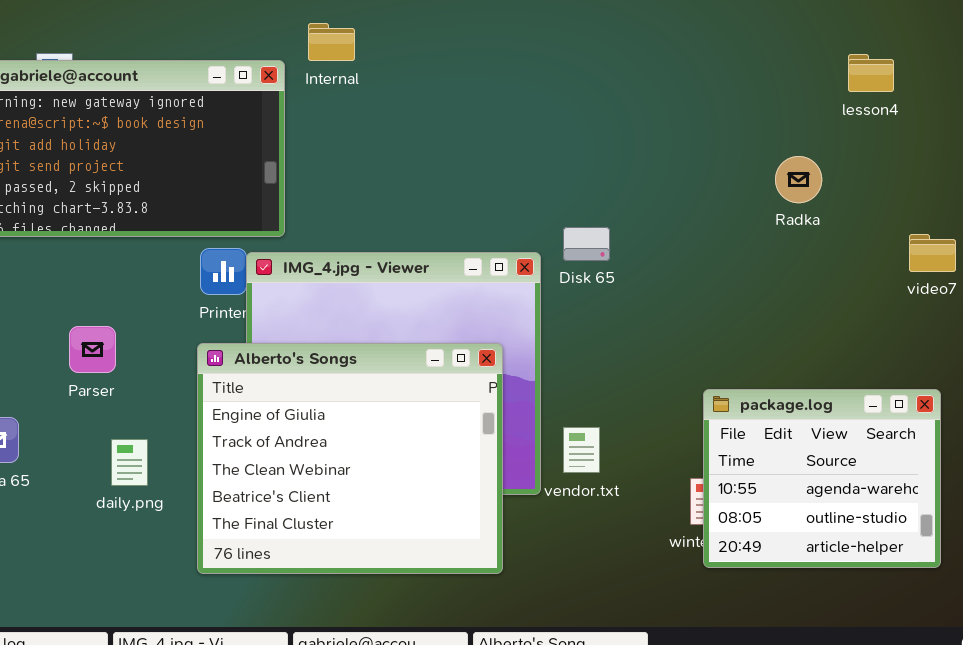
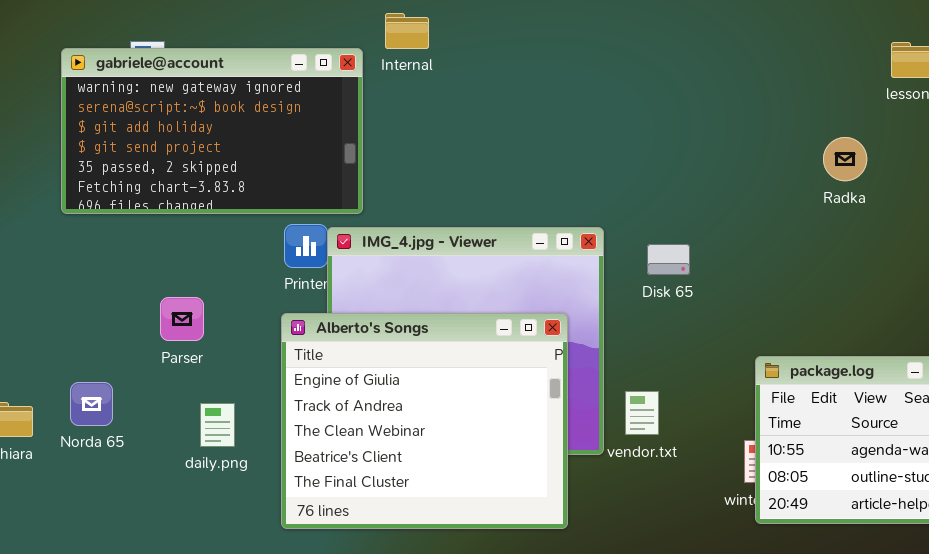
Disk 65: [563,227,610,261] -> [647,244,690,275], moved

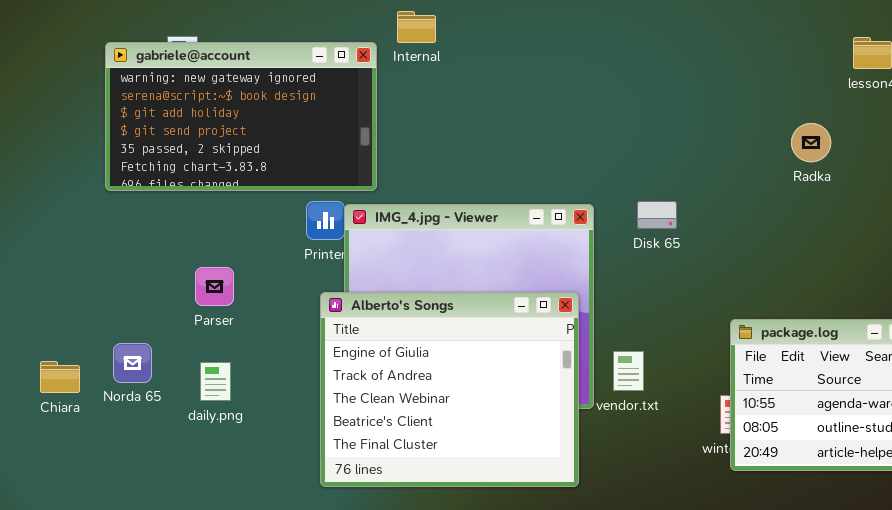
Disk 65: [647,244,690,275] -> [637,201,677,229], moved
Alberto's Songs: [281,313,568,529] -> [320,292,579,487], moved
daily.png: [200,403,235,447] -> [200,362,231,401], moved

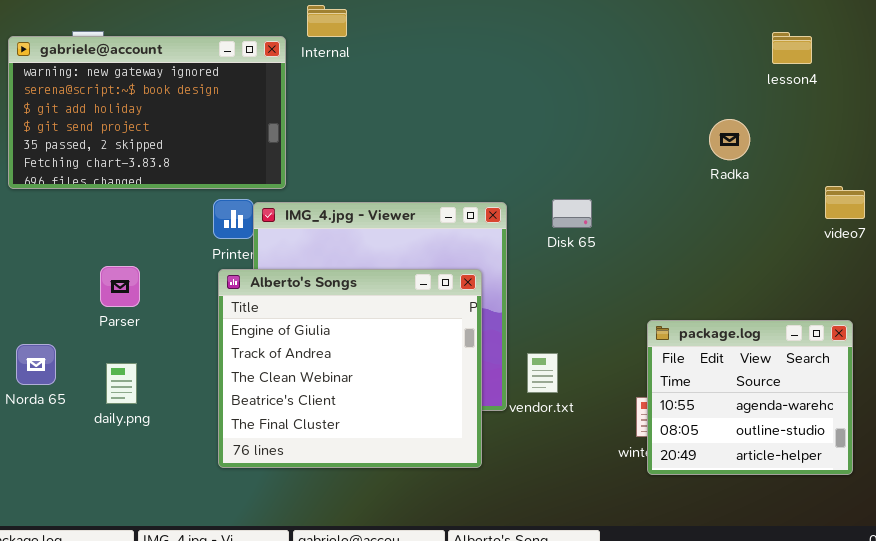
Alberto's Songs: [320,292,579,487] -> [218,269,482,468], moved

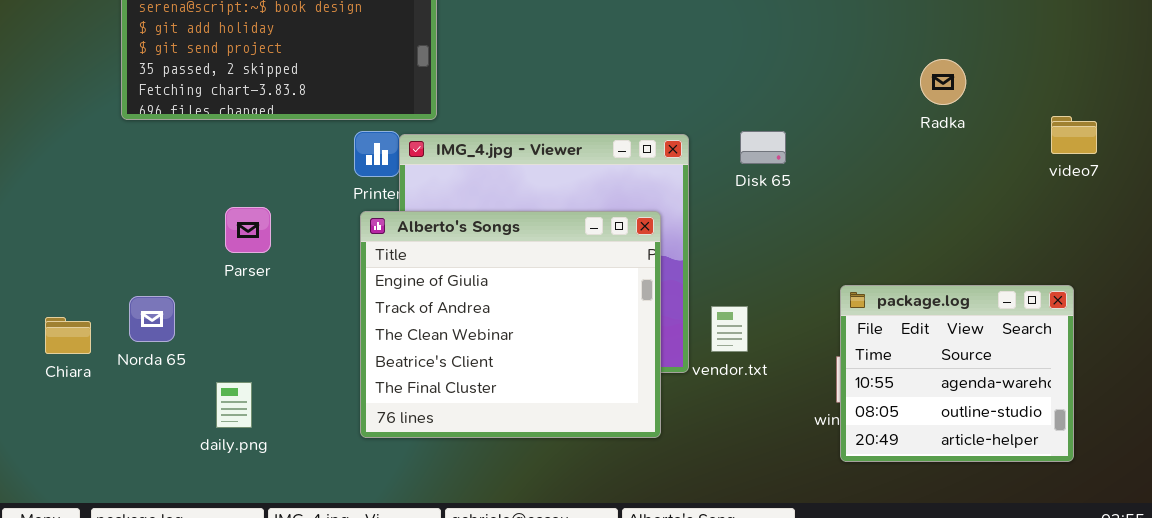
Radka: [709,119,750,160] -> [920,59,966,105], moved
package.log: [647,320,853,475] -> [840,285,1074,462], moved
daily.png: [106,363,137,404] -> [216,382,252,428], moved

